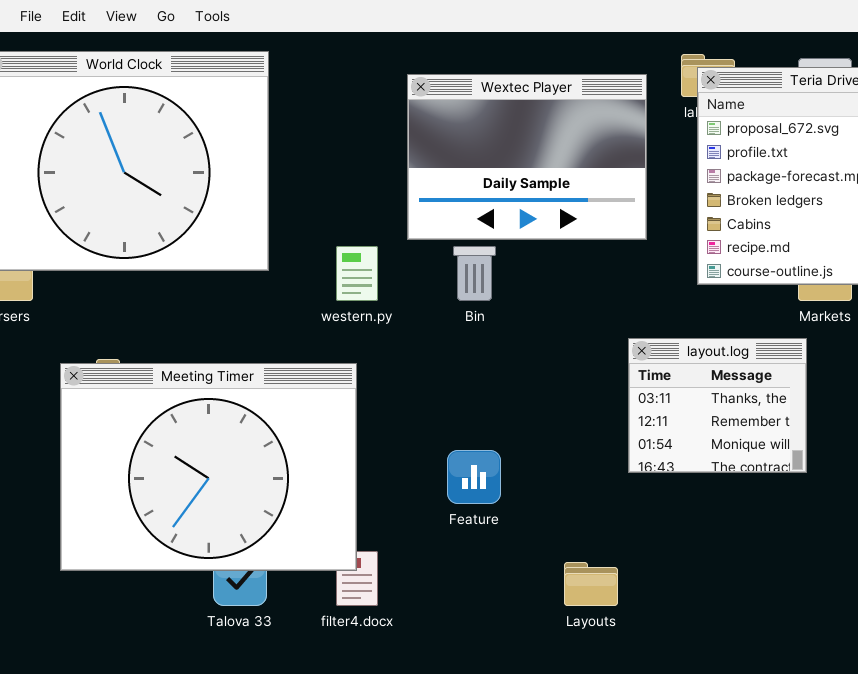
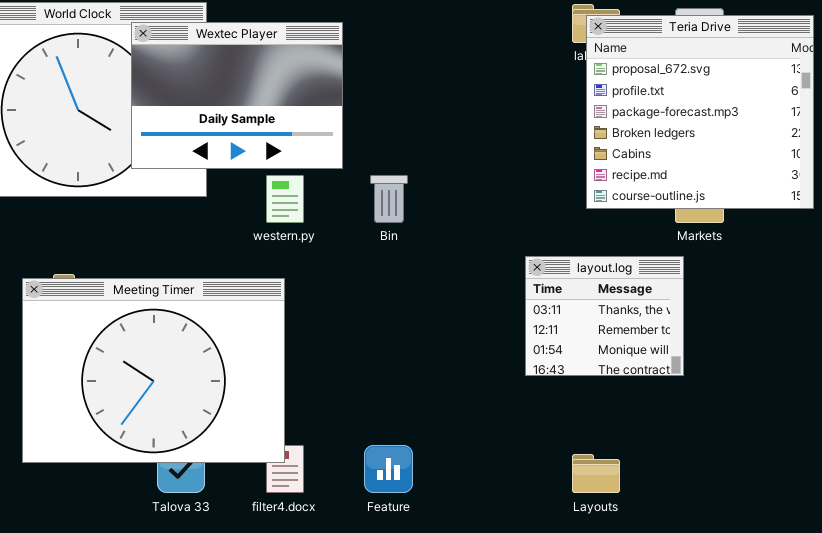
Wextec Player: [407,74,647,240] -> [131,22,343,169], moved
Feature: [447,450,501,504] -> [364,445,413,493], moved
Layouts: [564,562,618,606] -> [572,454,620,493], moved

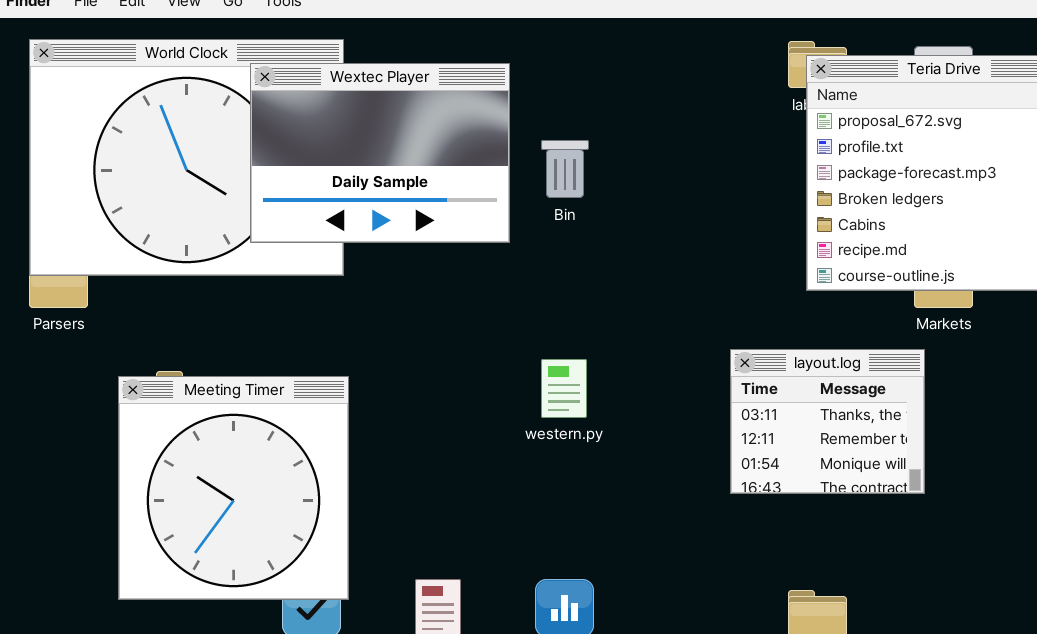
western.py: [266,175,304,223] -> [541,359,587,418], moved
Bin: [370,175,408,223] -> [541,140,589,198], moved
Meeting Timer: [22,278,285,463] -> [118,376,349,600], resized

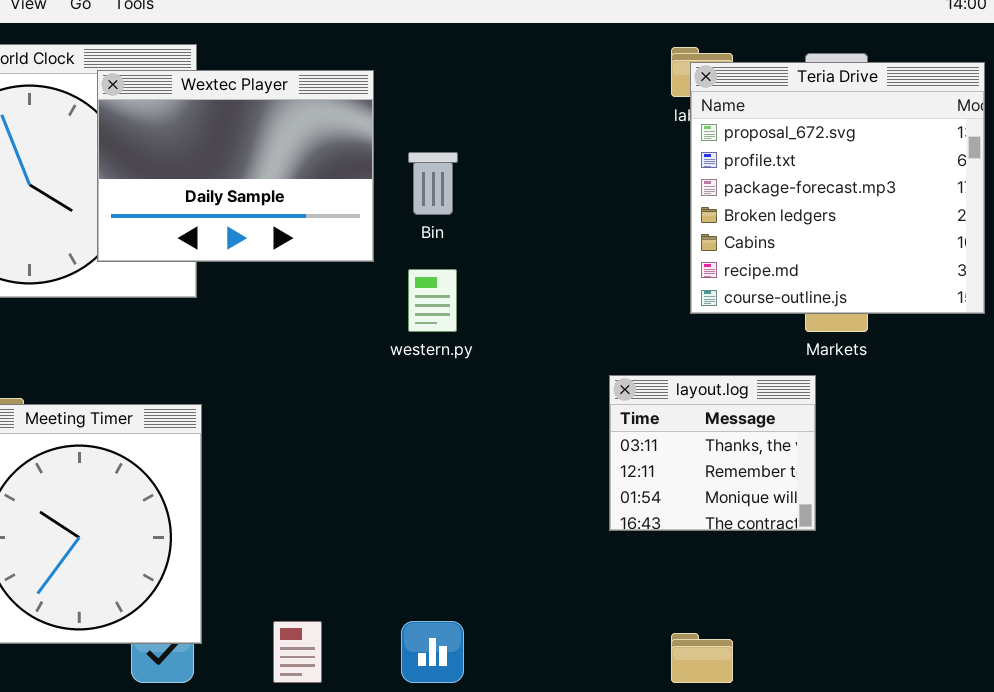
western.py: [541,359,587,418] -> [408,269,457,332], moved

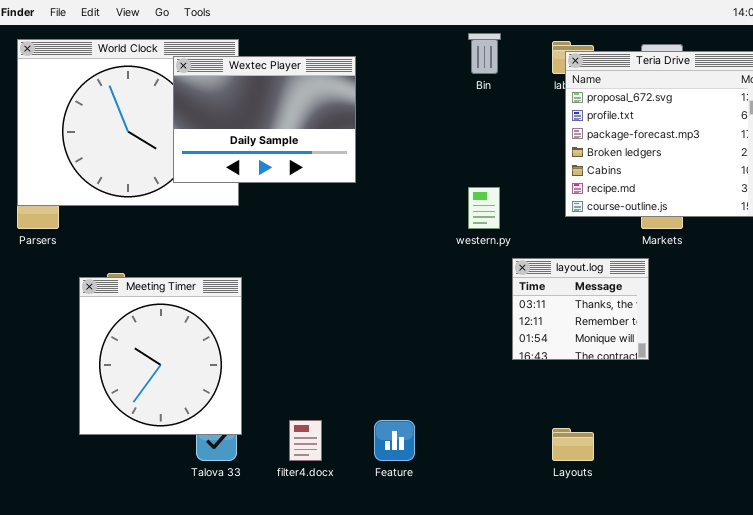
Bin: [408,152,458,215] -> [468,33,501,74], moved
western.py: [408,269,457,332] -> [468,187,500,229], moved

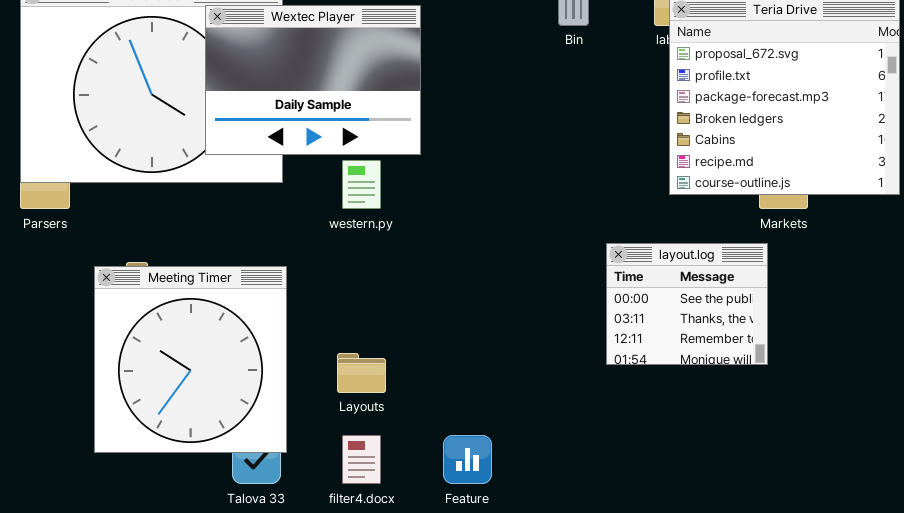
western.py: [468,187,500,229] -> [342,160,381,209], moved
layout.log: [512,258,649,360] -> [606,243,768,365], scrolled up 1 row
Layouts: [552,428,594,461] -> [337,353,386,393], moved

